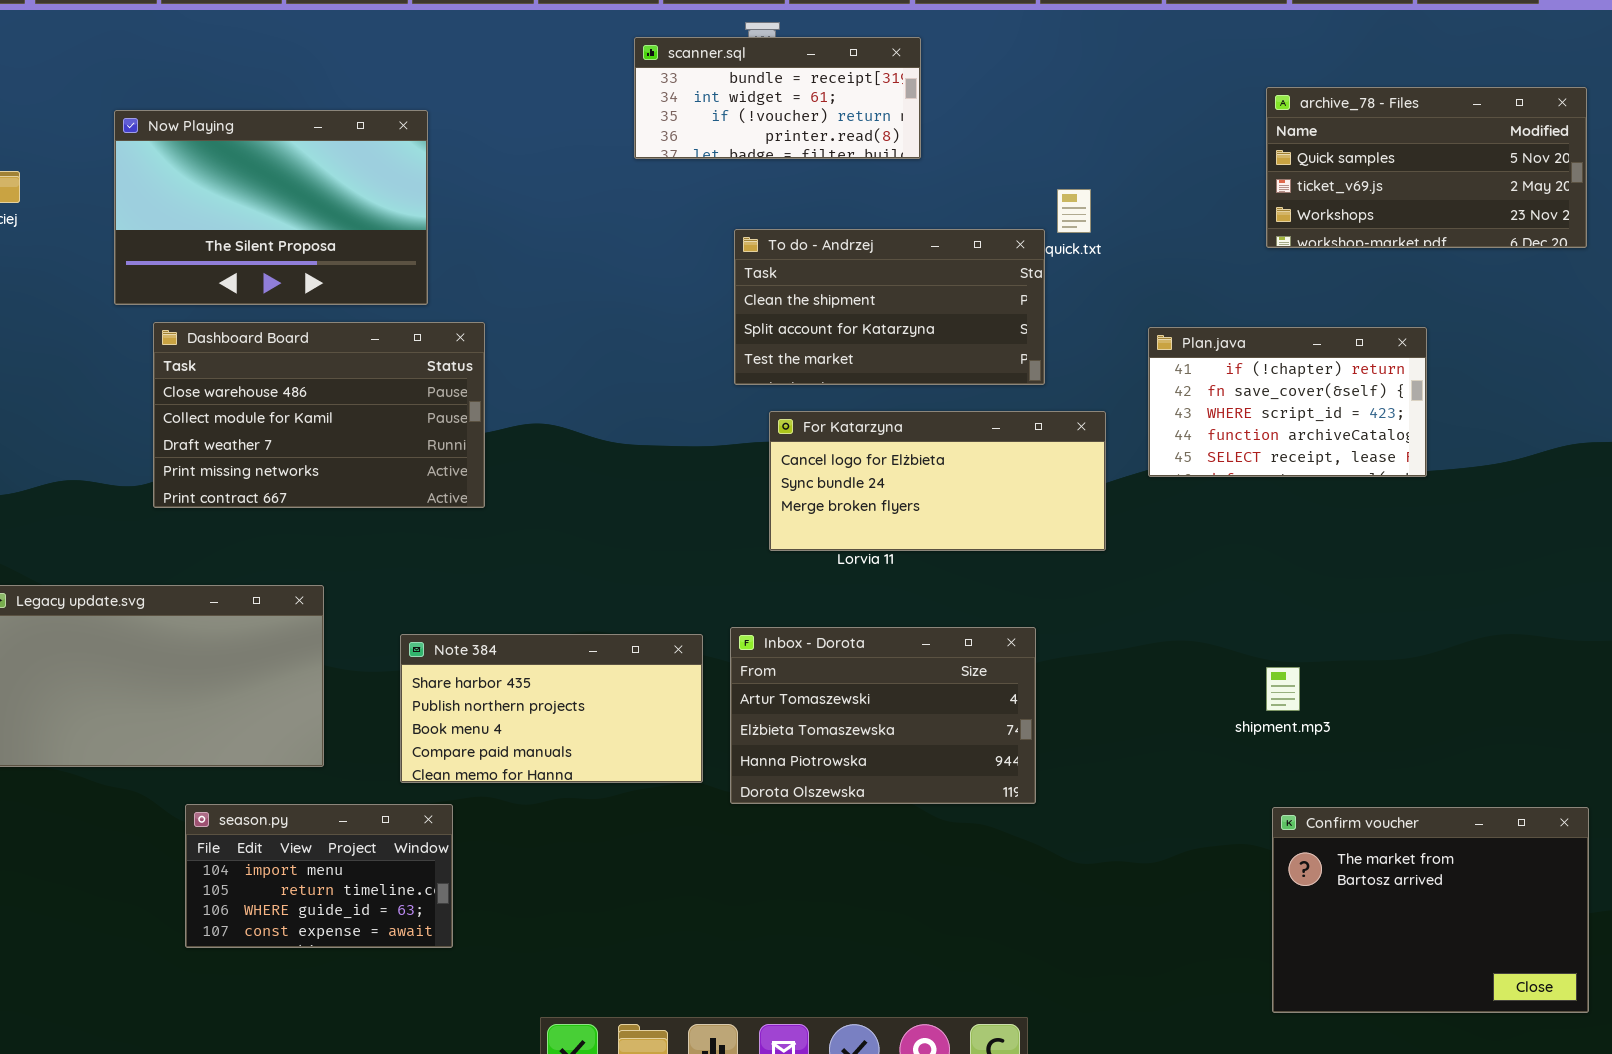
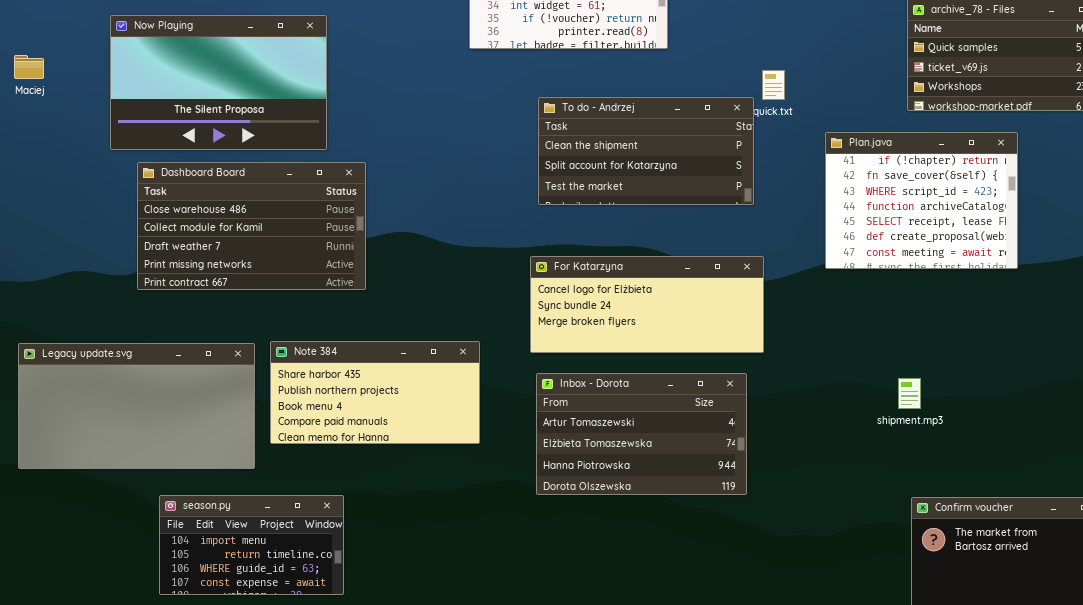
Plan.java: [1148,327,1427,477] -> [825,132,1018,269], resized
For Katarzyna: [769,411,1106,551] -> [530,256,764,353], moved
Note 384: [400,634,703,783] -> [270,341,480,444], moved
shipment.mp3: [1266,667,1300,711] -> [898,378,921,409], moved

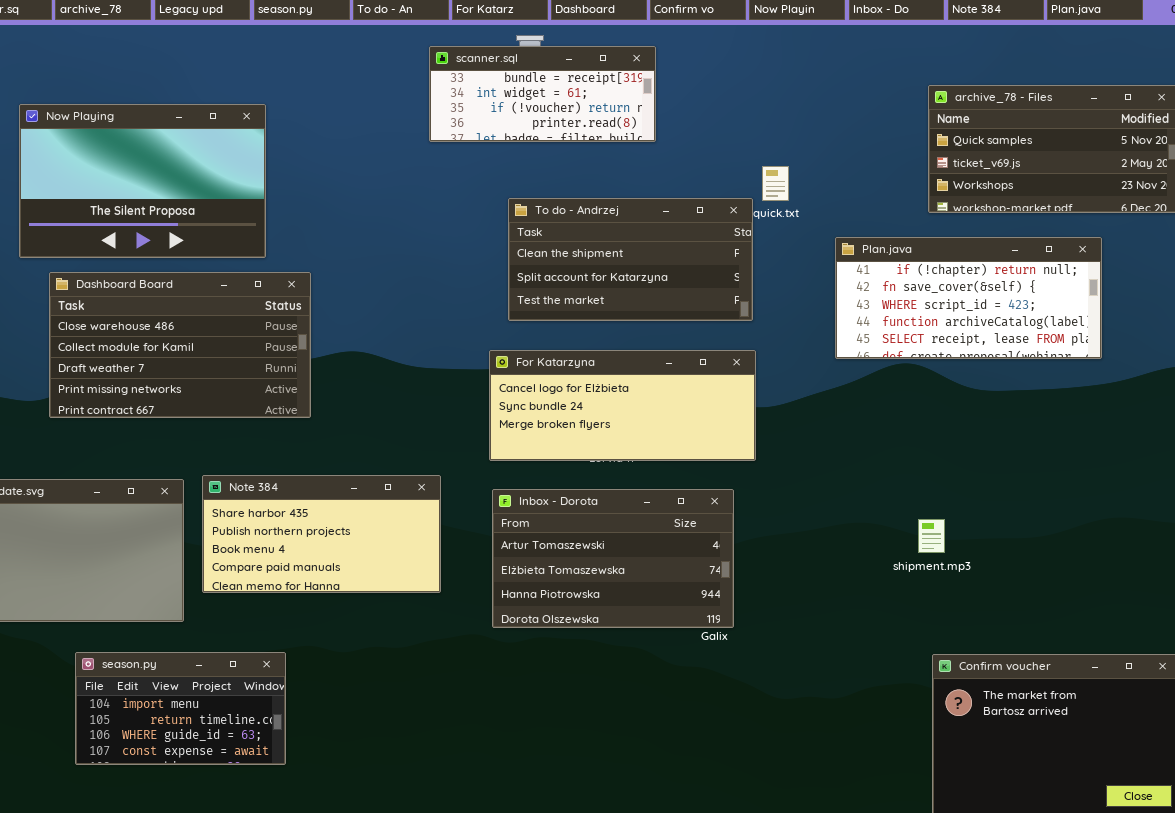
Plan.java: [825,132,1018,269] -> [835,237,1102,359], resized
For Katarzyna: [530,256,764,353] -> [489,350,756,461], moved
Inbox - Dorota: [536,373,747,495] -> [492,489,734,628], moved

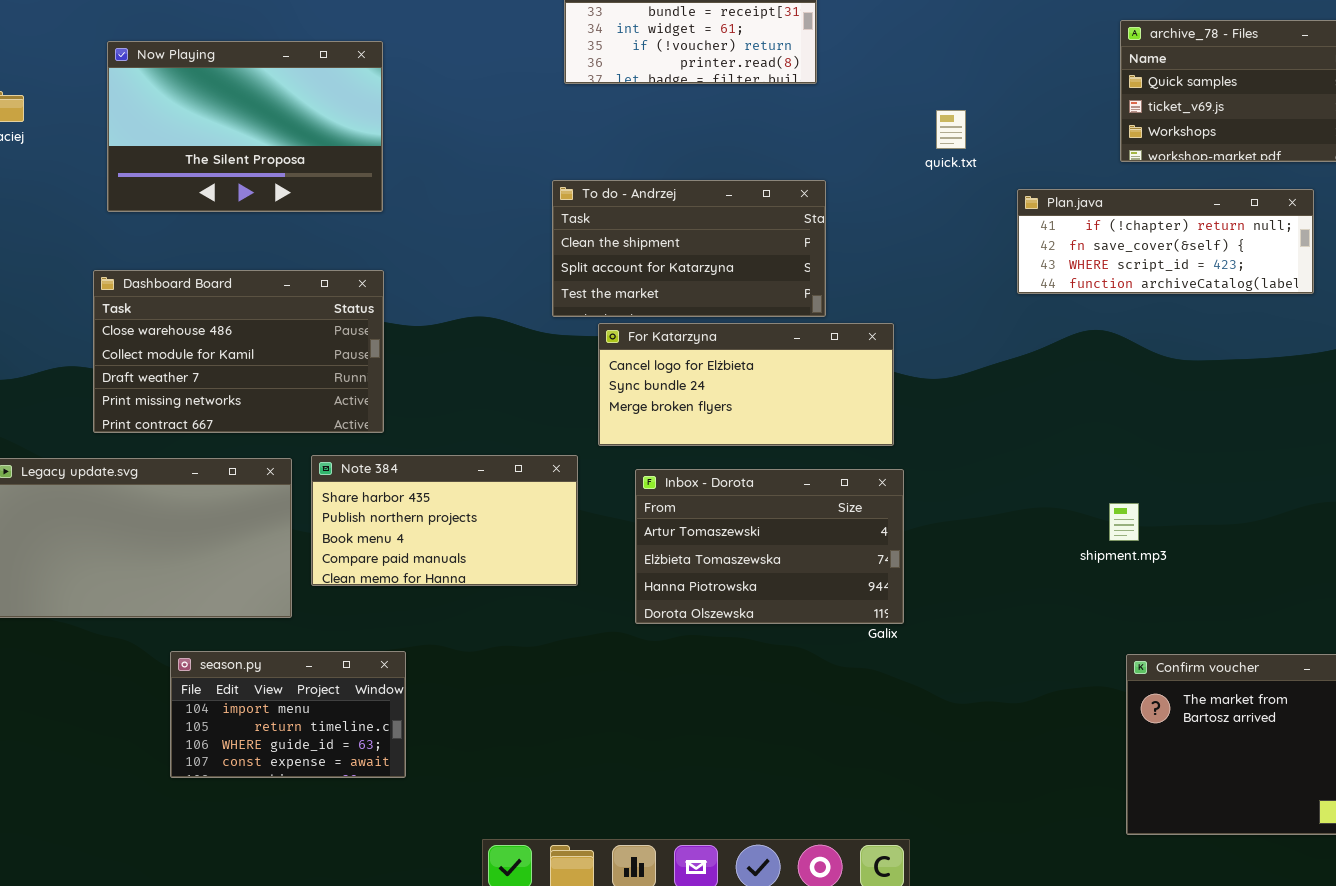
To do - Andrzej: [508,198,753,321] -> [552,180,826,317], moved
Plan.java: [835,237,1102,359] -> [1017,189,1314,294], resized
Dashboard Board: [49,272,311,418] -> [93,270,384,433], moved
For Katarzyna: [489,350,756,461] -> [598,323,894,446], moved

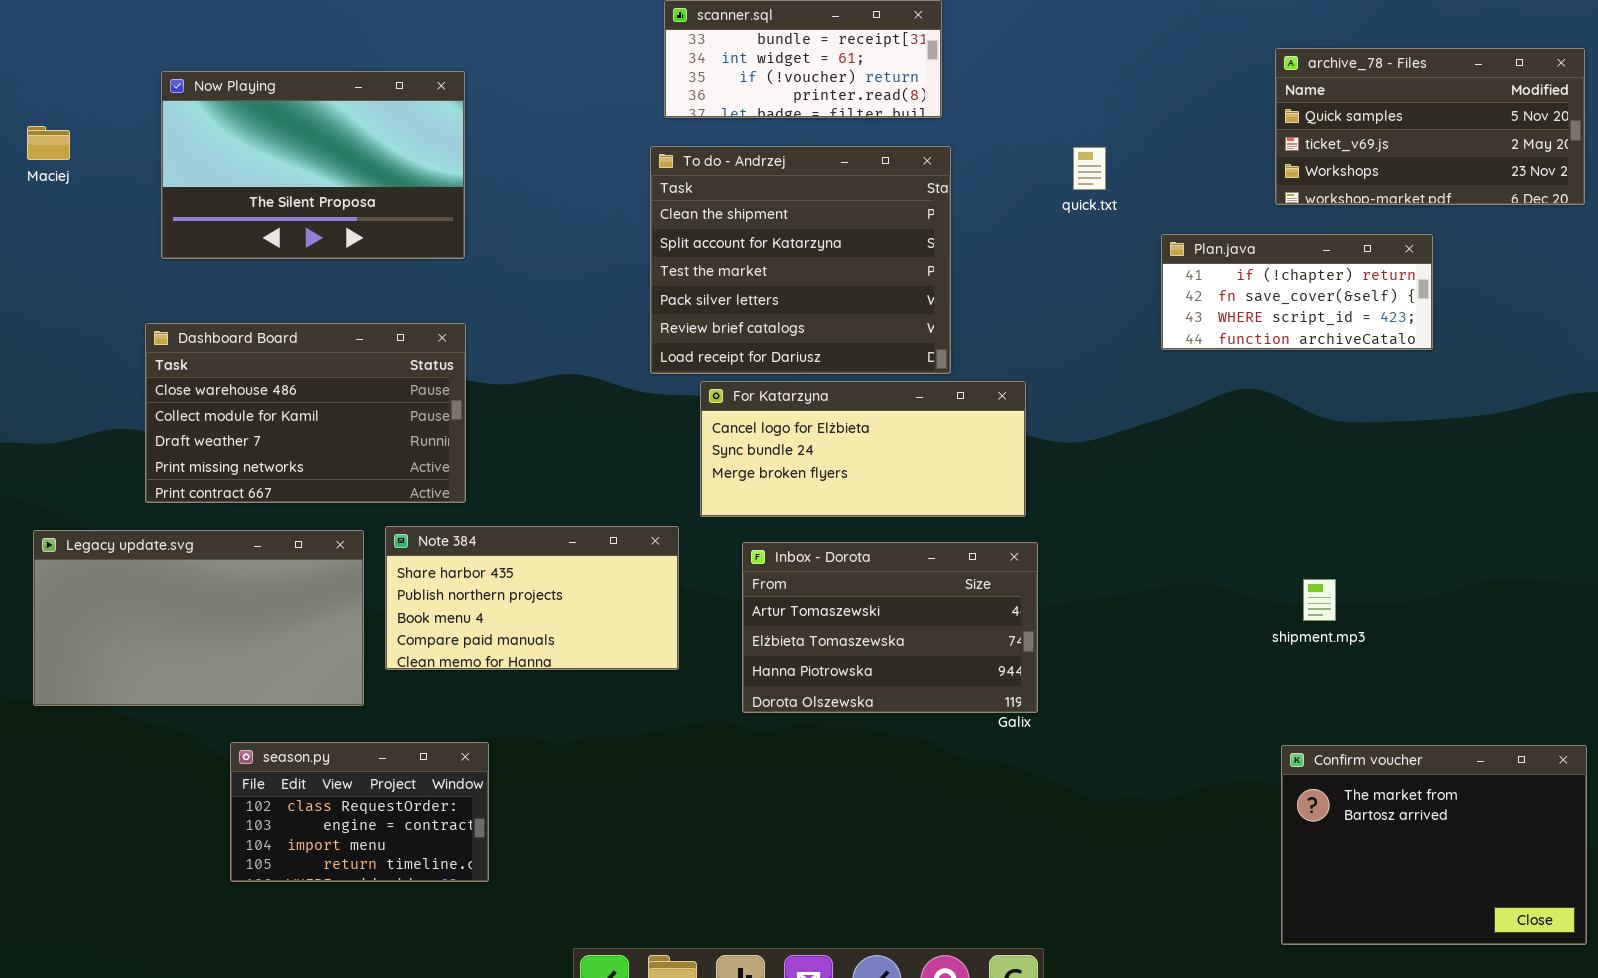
To do - Andrzej: [552,180,826,317] -> [650,146,951,374], resized
Plan.java: [1017,189,1314,294] -> [1161,234,1433,350], resized
shipment.mp3: [1109,503,1139,541] -> [1303,579,1336,621], moved
season.py: [170,651,406,778] -> [230,742,489,882], scrolled up 2 rows

